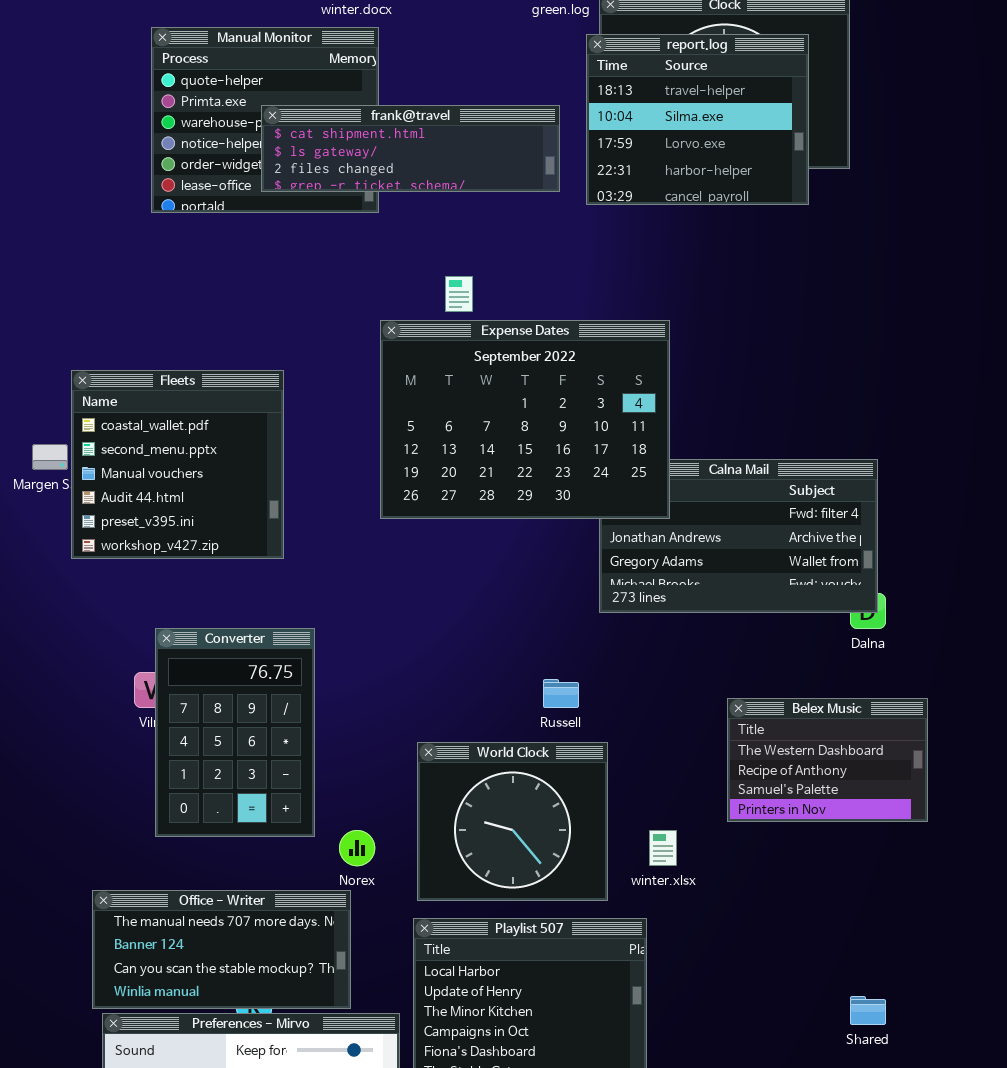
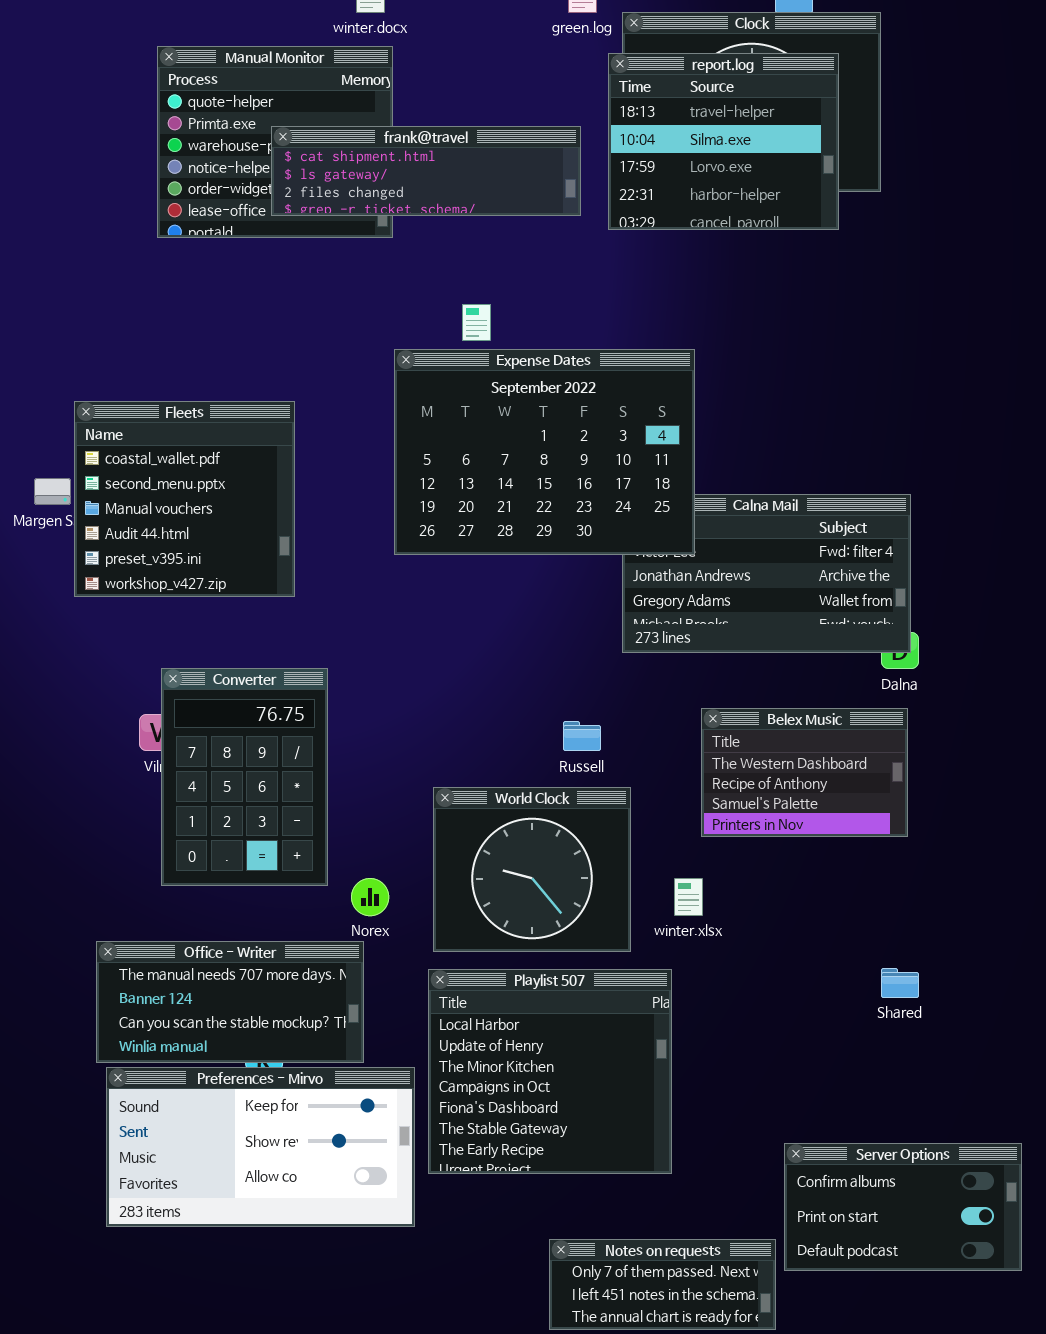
Belex Music: [727,698,928,822] -> [701,708,908,837], moved
Shared: [850,996,886,1025] -> [881,968,919,998], moved

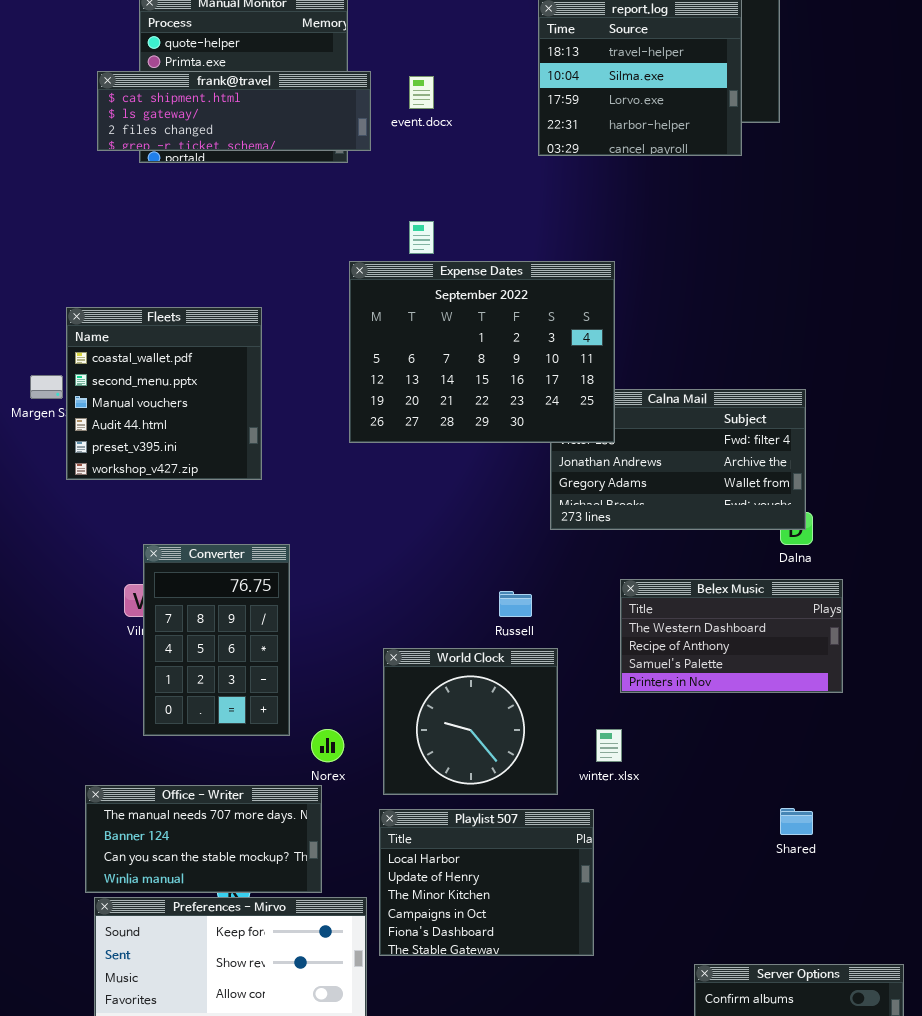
frank@travel: [271,126,581,216] -> [97,71,371,151], moved
Belex Music: [701,708,908,837] -> [620,579,843,693], resized
Playlist 507: [428,969,672,1174] -> [379,809,594,956], resized

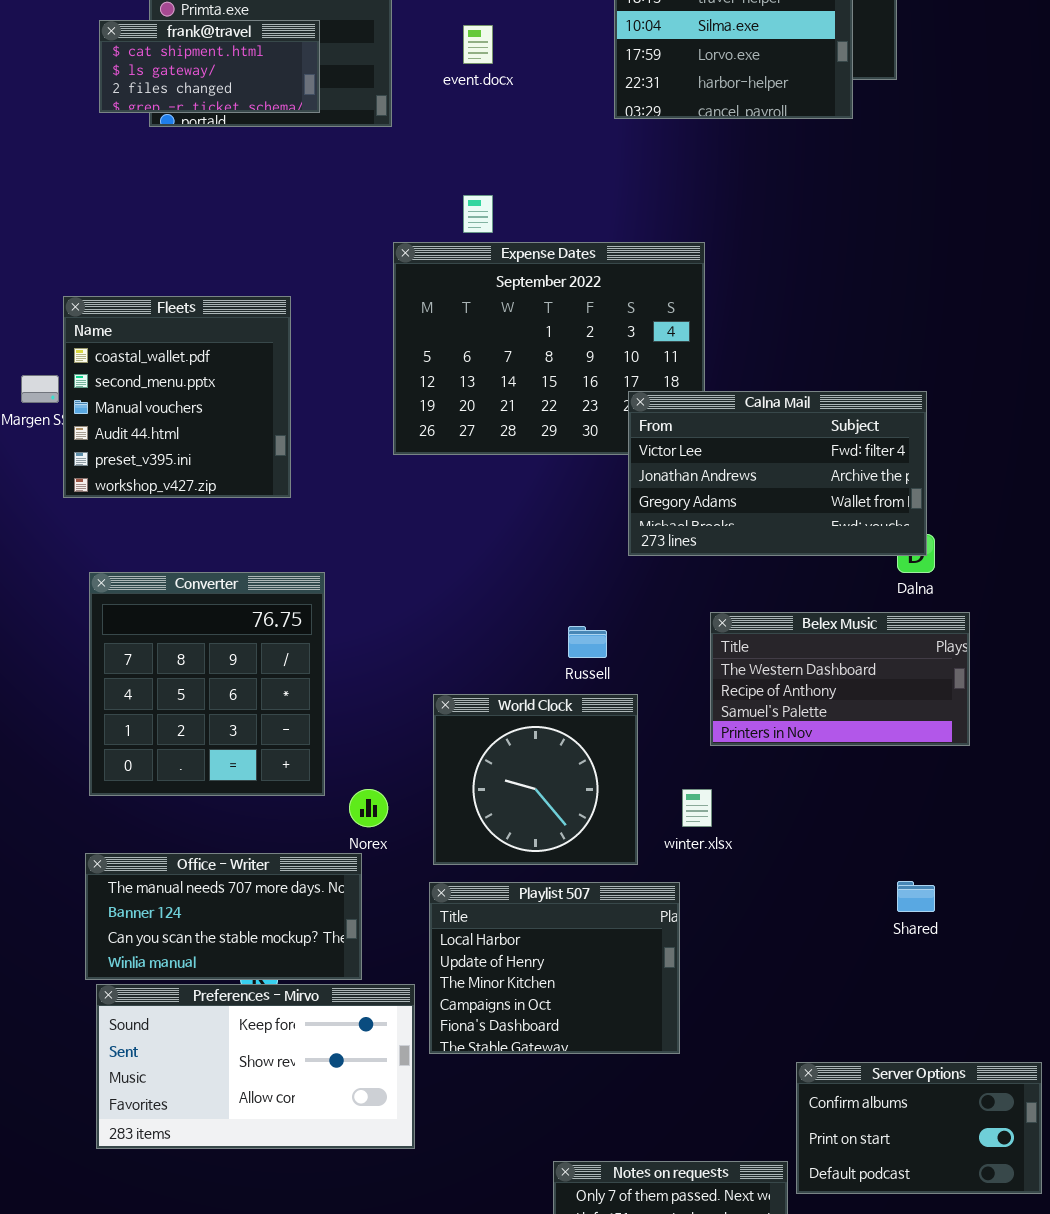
frank@travel: [97,71,371,151] -> [99,20,320,113], resized
Calna Mail: [550,389,806,530] -> [628,391,927,556], raised
Converter: [143,544,290,736] -> [89,572,325,796], resized

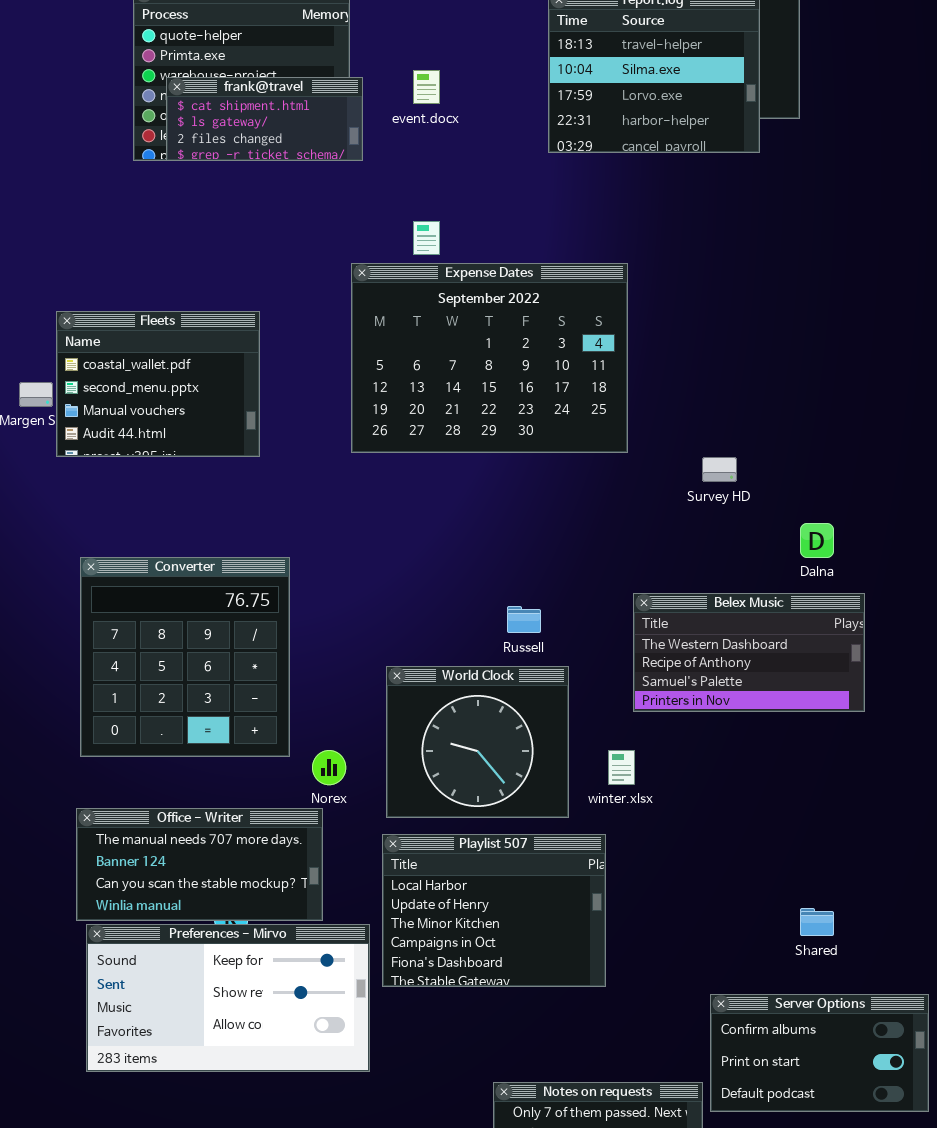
frank@travel: [99,20,320,113] -> [166,77,363,161], moved
Fleets: [63,296,291,498] -> [56,311,260,457], resized
Calna Mail: [628,391,927,556] -> none, closed
Shared: [897,881,935,912] -> [800,908,834,936], moved

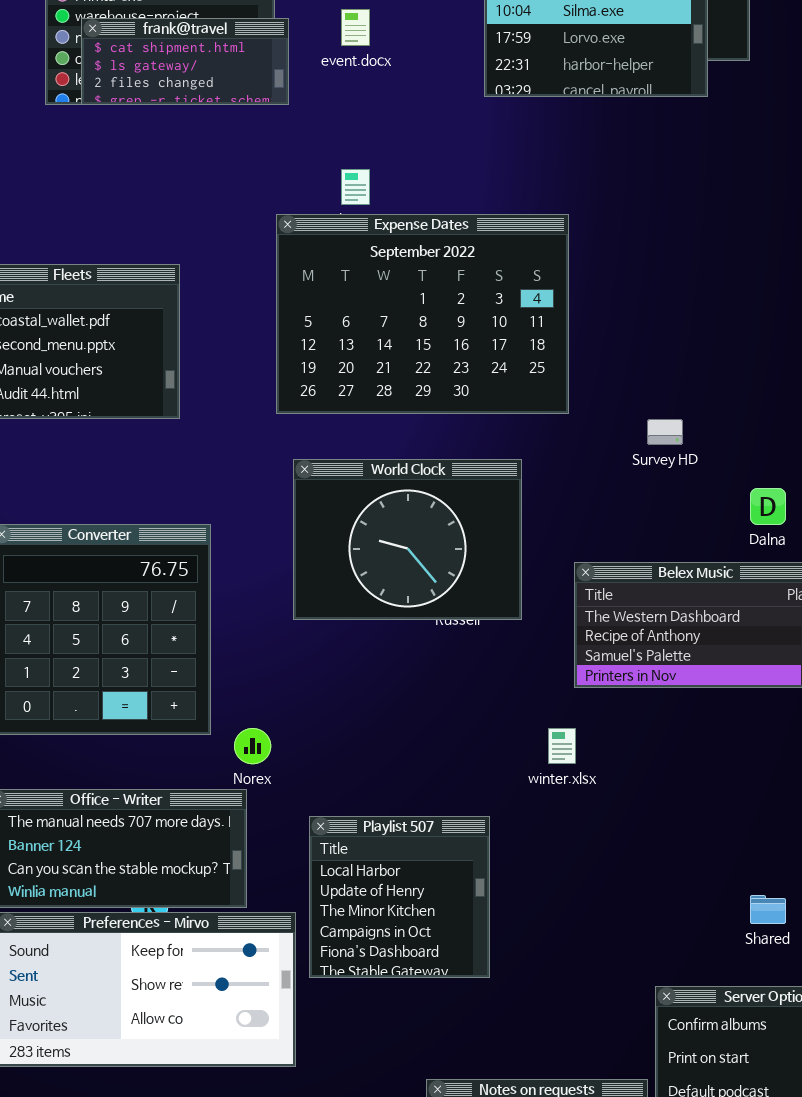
World Clock: [386,666,569,818] -> [293,459,522,620], moved, resized
Playlist 507: [382,834,606,987] -> [309,816,490,978], resized

